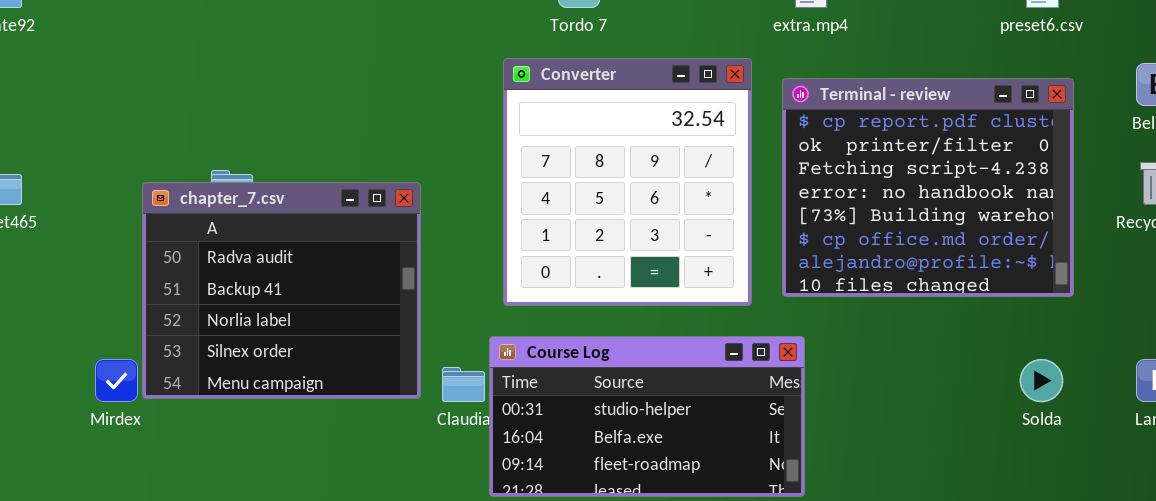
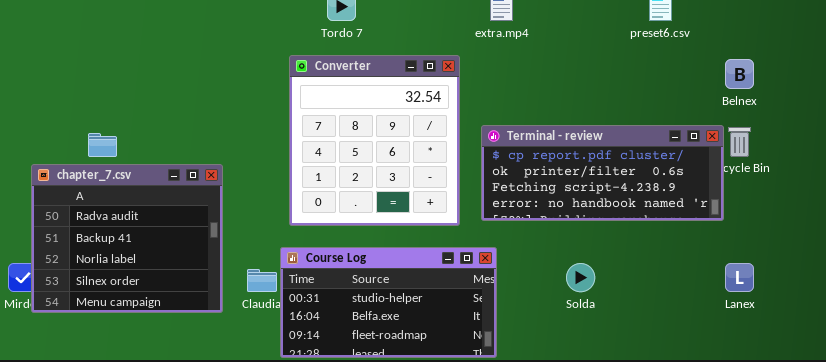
Terminal - review: [782,78,1074,297] -> [481,125,724,221], resized
chapter_7.csv: [142,182,421,399] -> [31,164,223,313], moved
Solda: [1020,359,1063,402] -> [566,263,595,292], moved

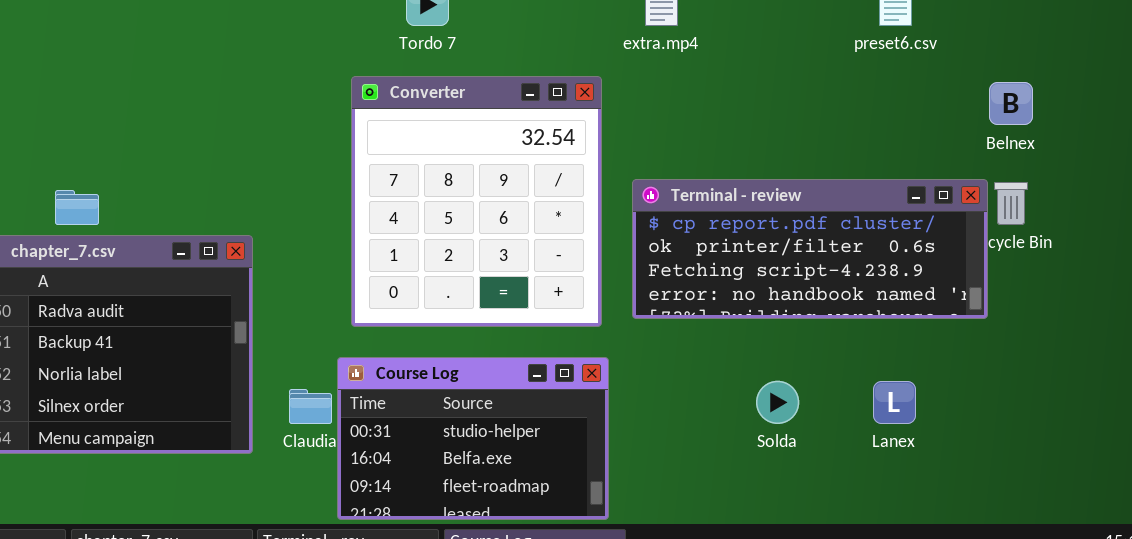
Course Log: [280,247,497,358] -> [337,357,609,520], resized
Lanex: [725,263,754,292] -> [873,381,916,424], moved

